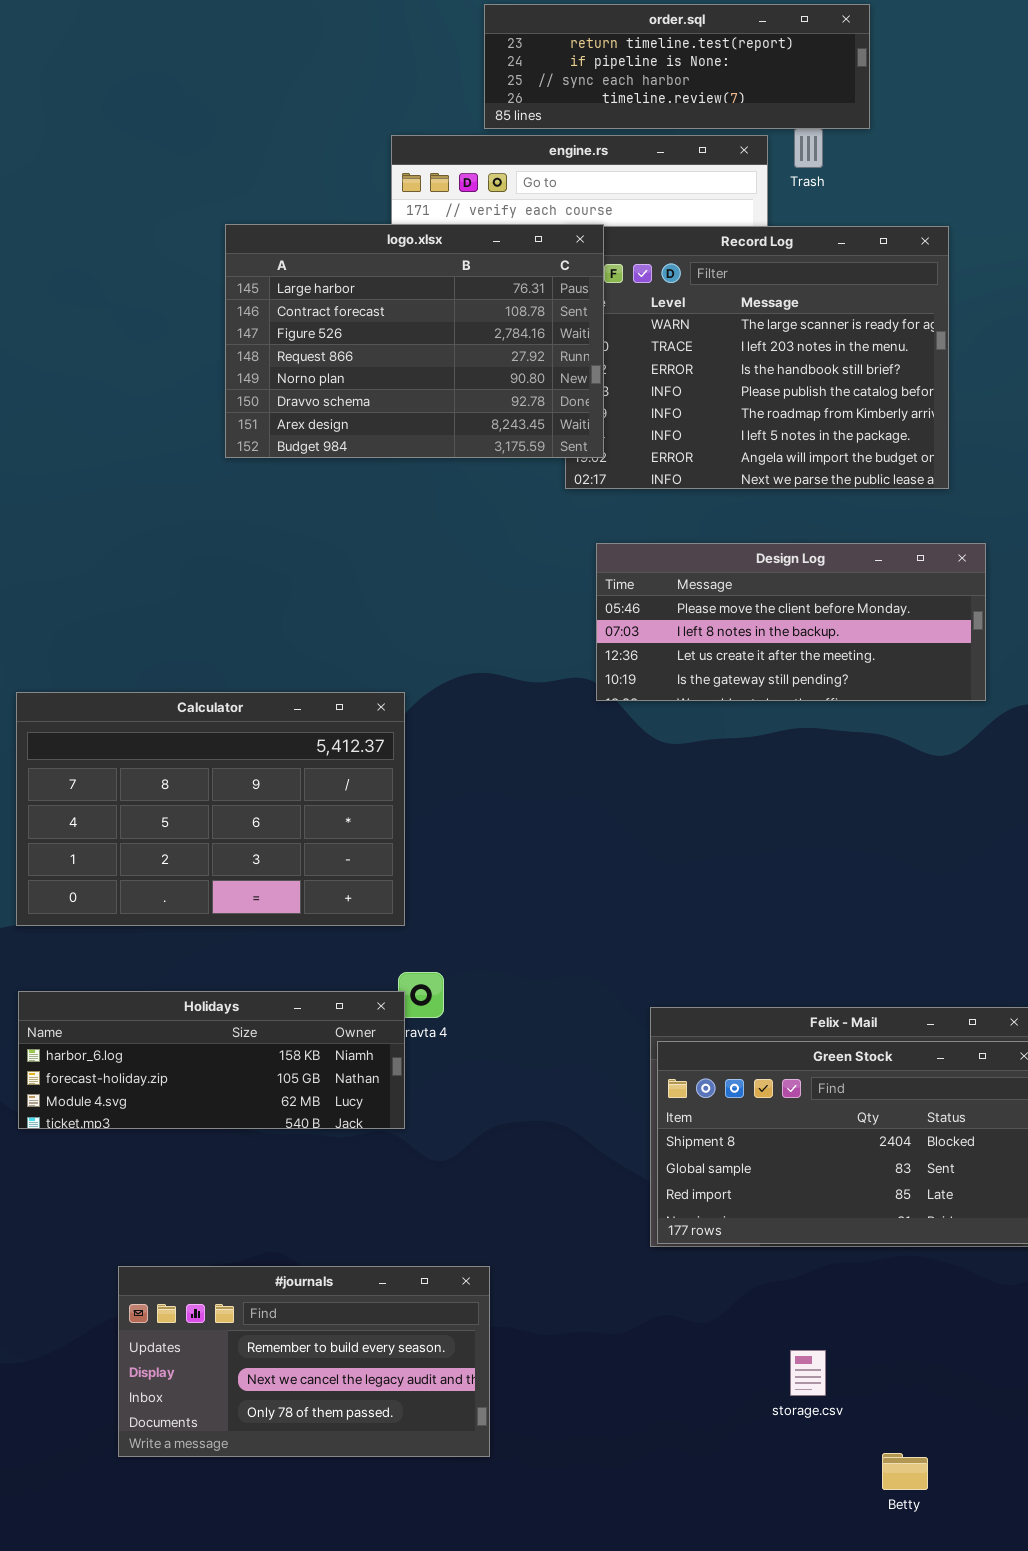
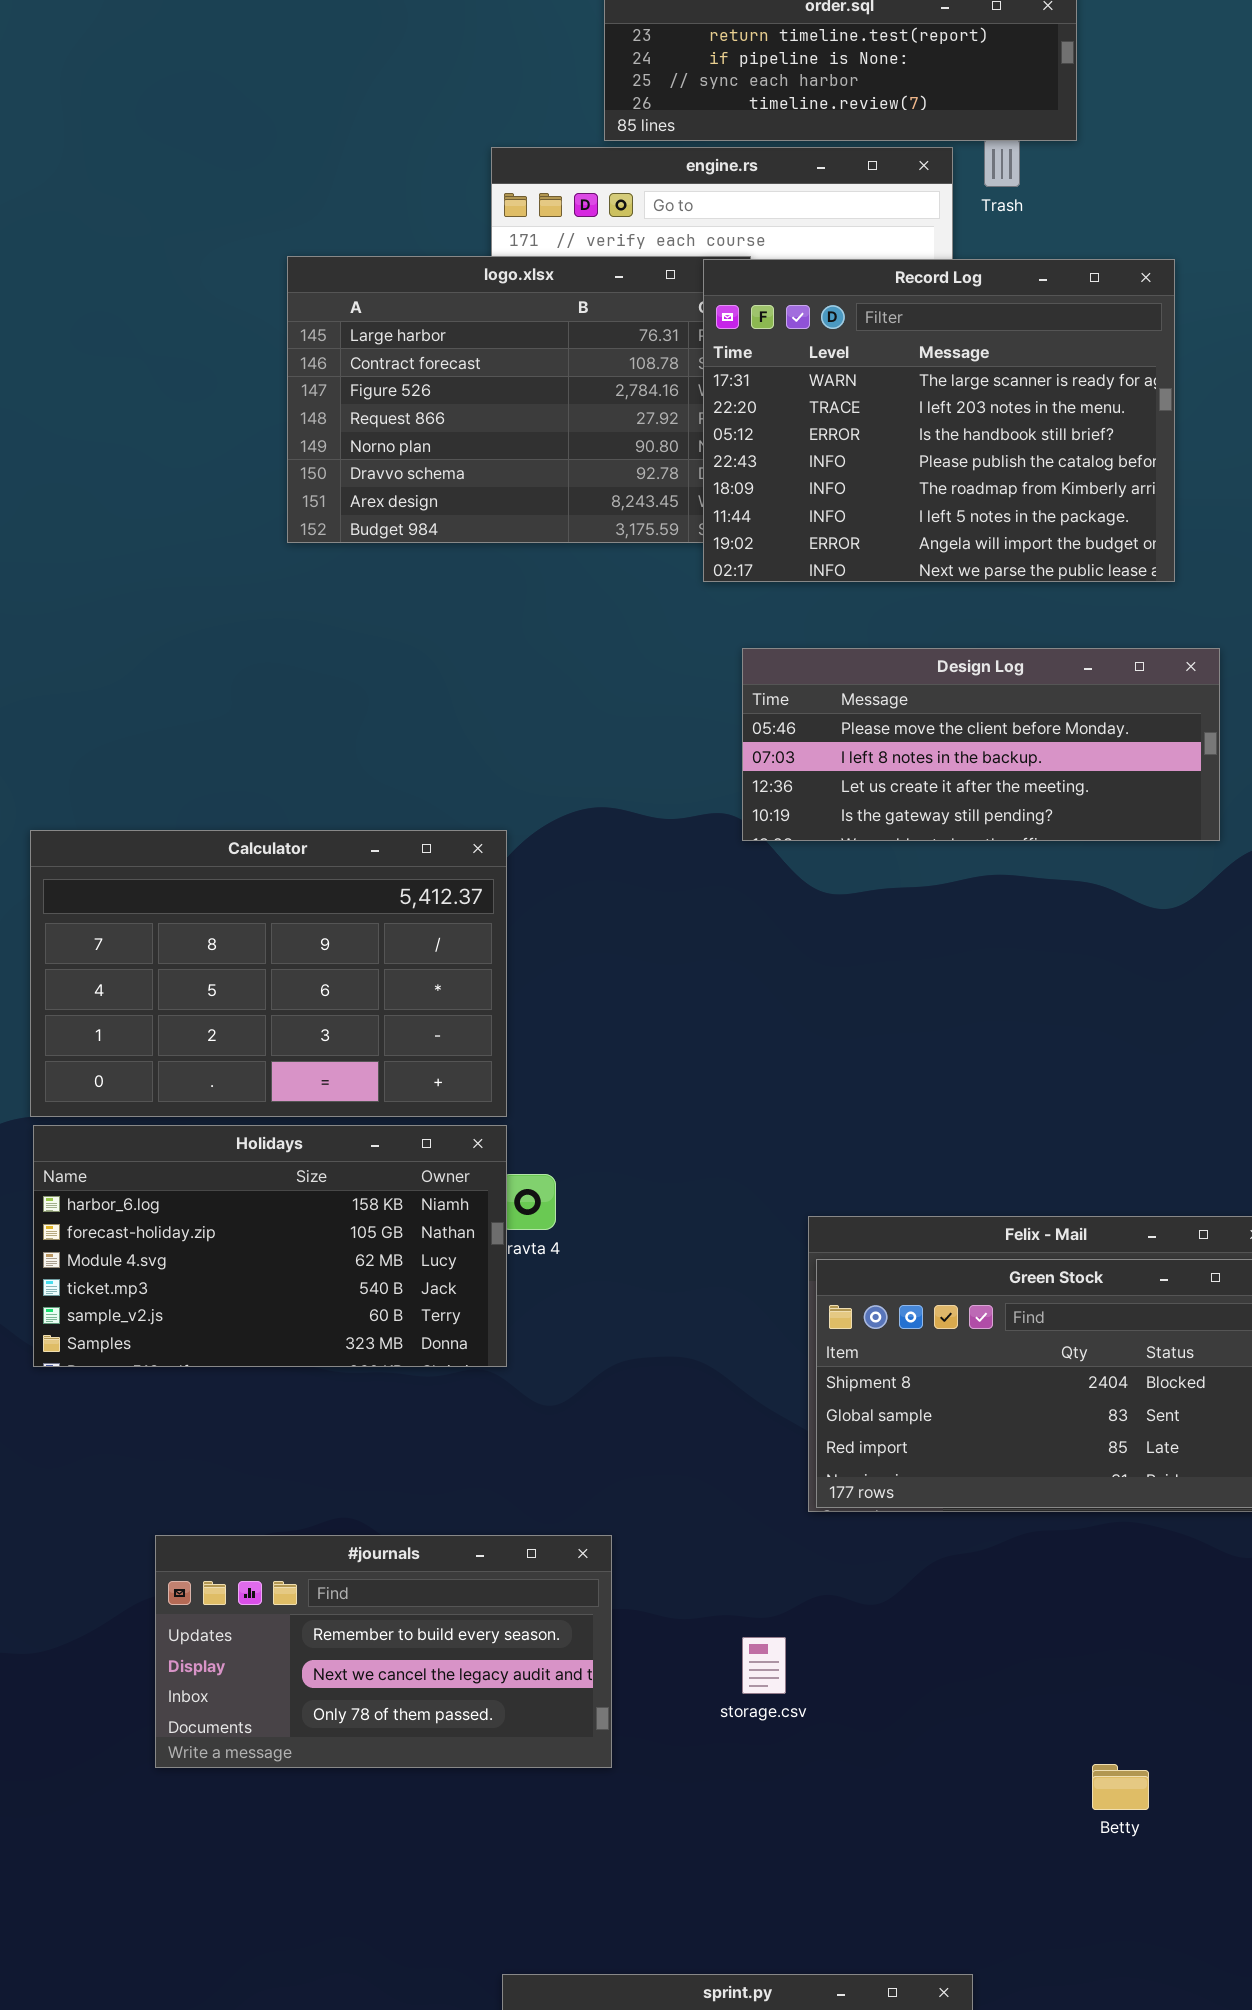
Record Log: [565,226,949,489] -> [703,259,1175,582], raised
Holidays: [18,991,405,1129] -> [33,1125,507,1367], resized
storage.csv: [790,1350,826,1396] -> [742,1637,786,1694], moved

